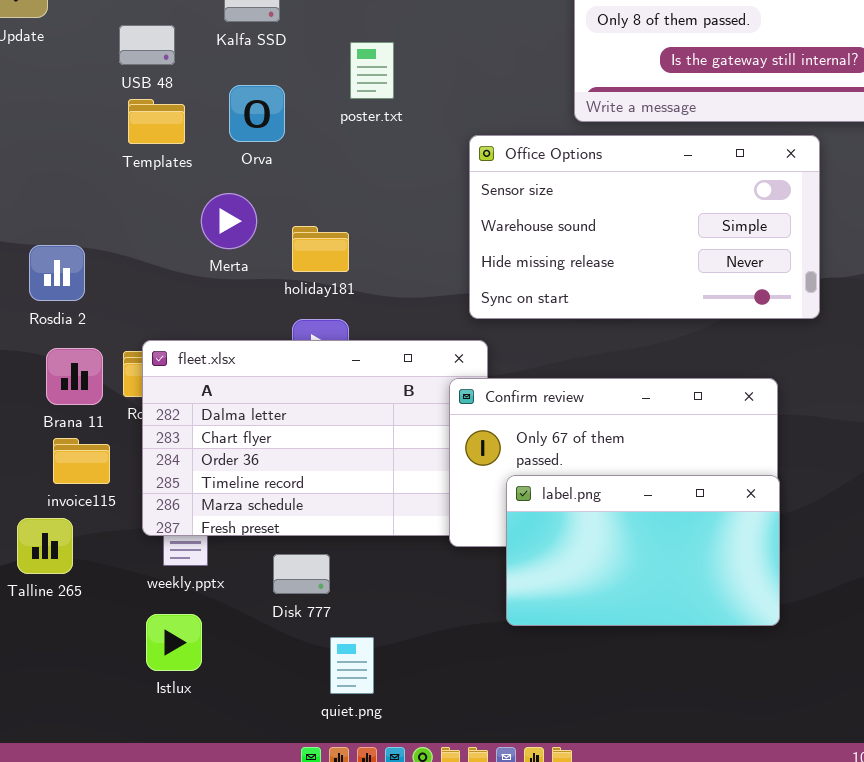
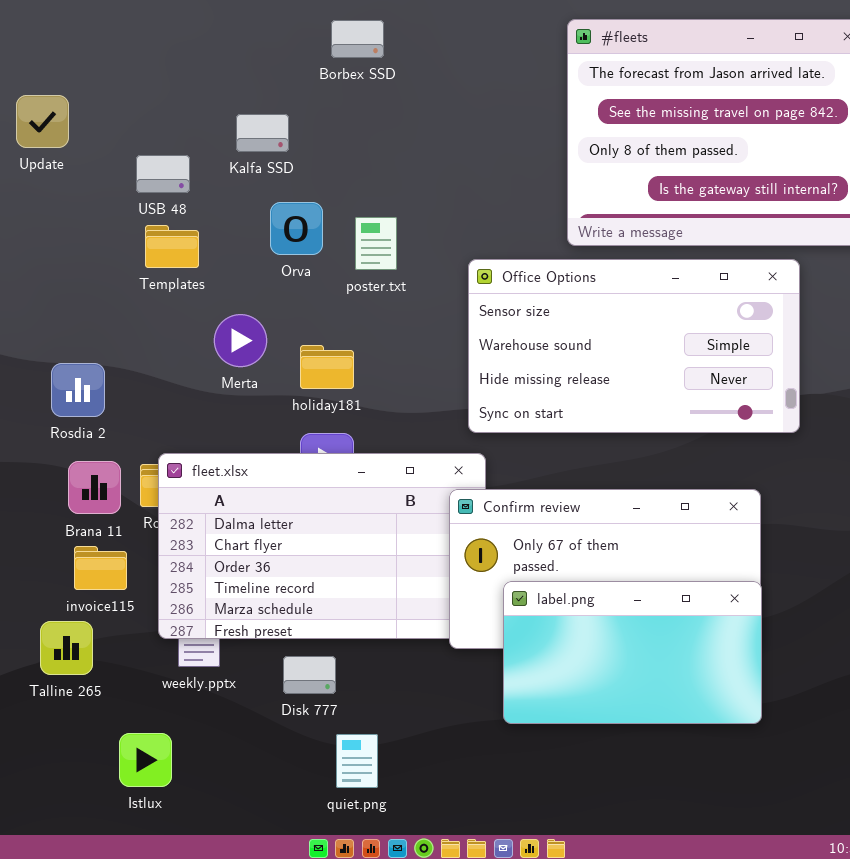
poster.txt: [350,42,394,99] -> [355,217,397,270], moved
Orva: [229,85,285,142] -> [270,202,323,255], moved
Istlux: [146,614,202,671] -> [119,733,172,787], moved

